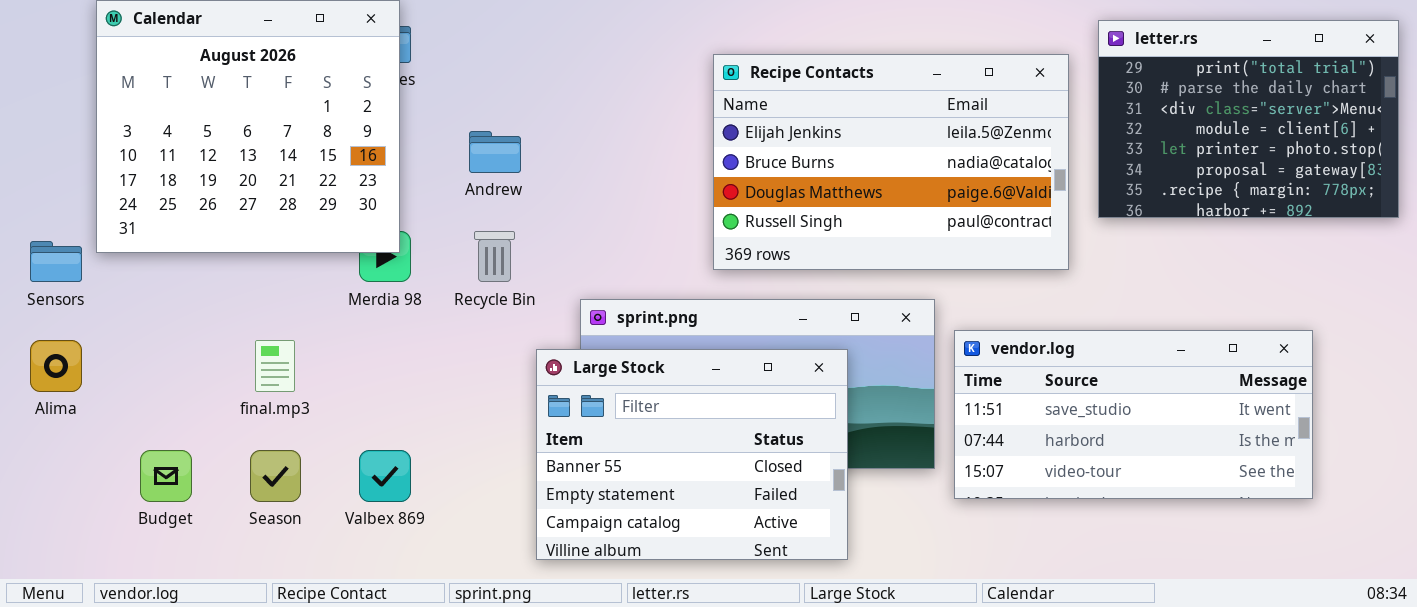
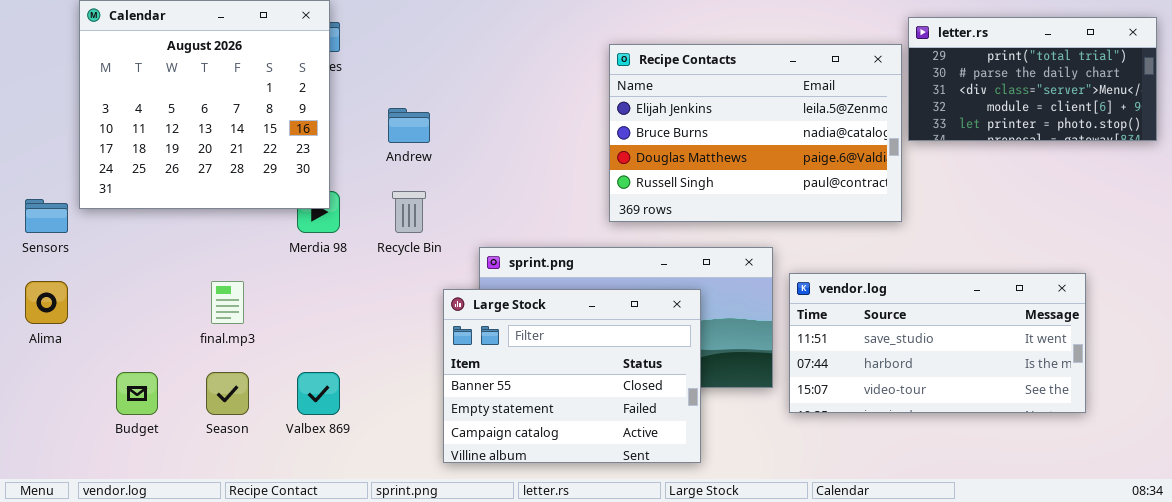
letter.rs: [1098,20,1399,218] -> [908,17,1157,141], resized
Recipe Contacts: [713,54,1069,270] -> [609,44,902,222], moved

